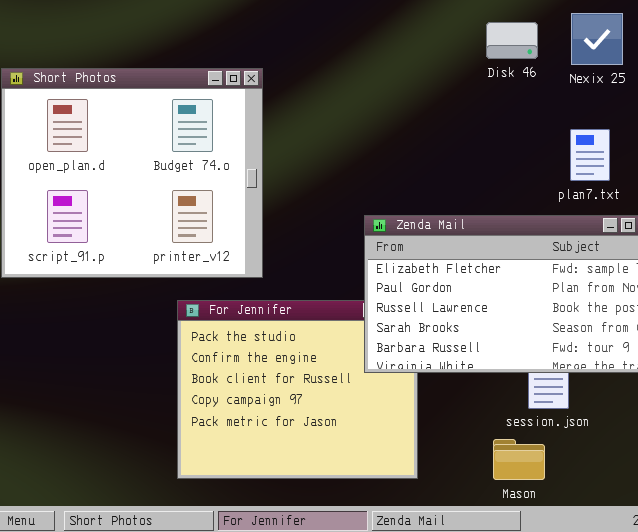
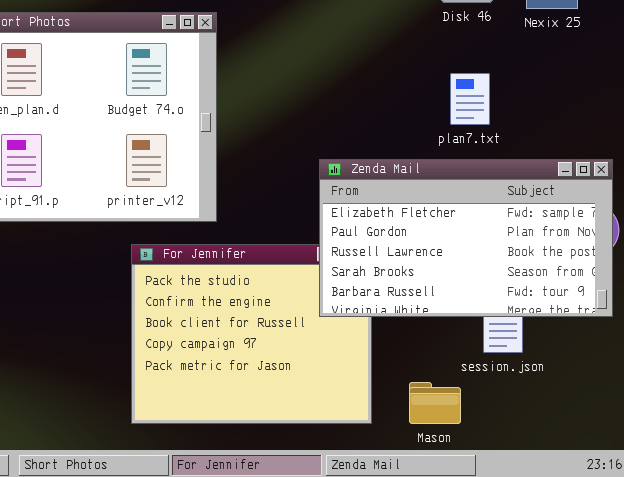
plan7.txt: [570,129,610,181] -> [450,73,490,125], moved
Mason: [493,439,545,480] -> [409,382,461,424], moved

